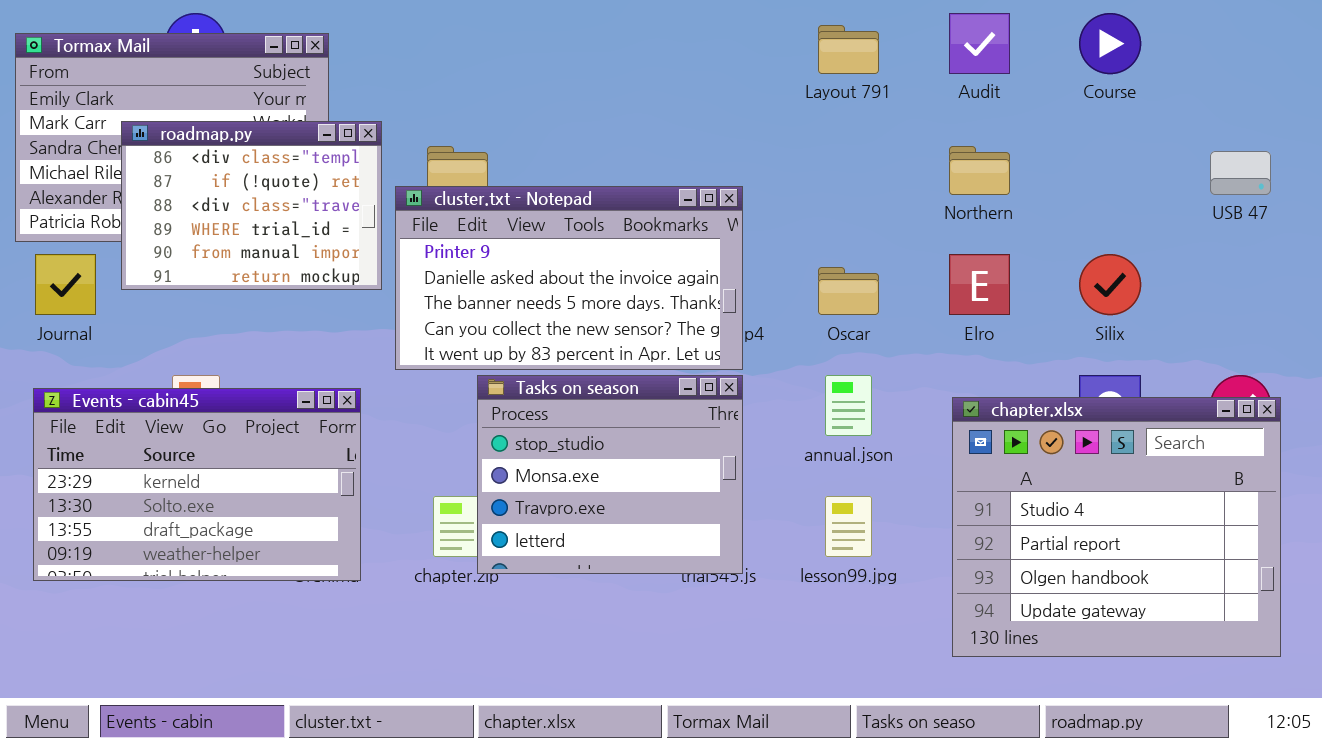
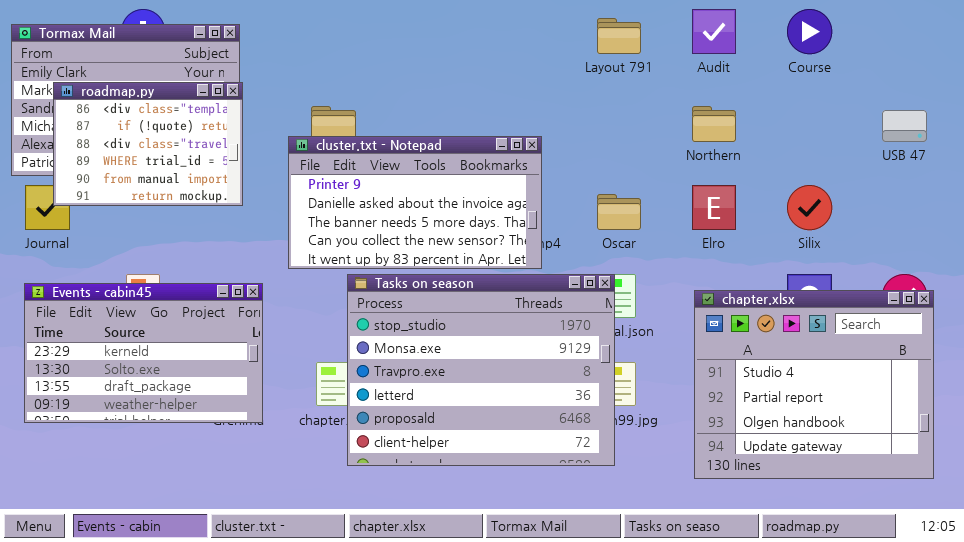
roadmap.py: [121,121,382,290] -> [53,82,243,206], moved
Tasks on season: [477,375,743,574] -> [347,274,615,466], resized

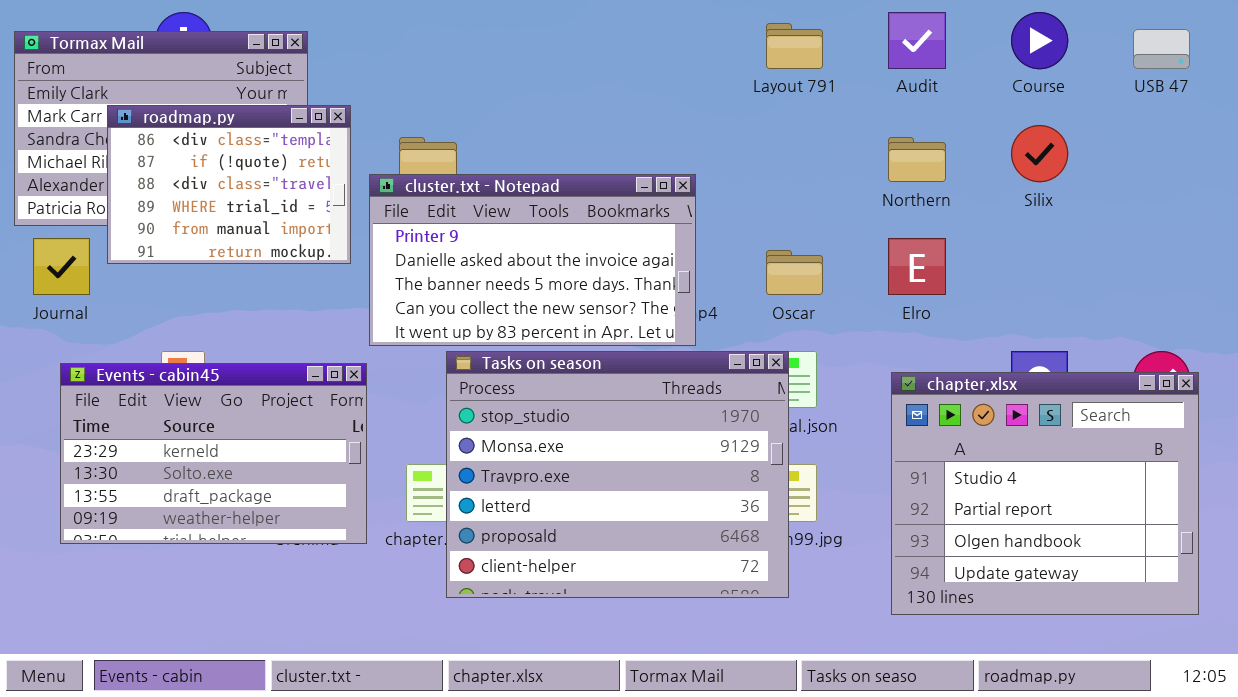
roadmap.py: [53,82,243,206] -> [107,105,351,264], moved
USB 47: [882,110,927,142] -> [1133,29,1190,69], moved
Silix: [787,185,832,230] -> [1011,125,1068,182], moved
Events - cabin45: [24,283,263,423] -> [60,363,367,544], moved

